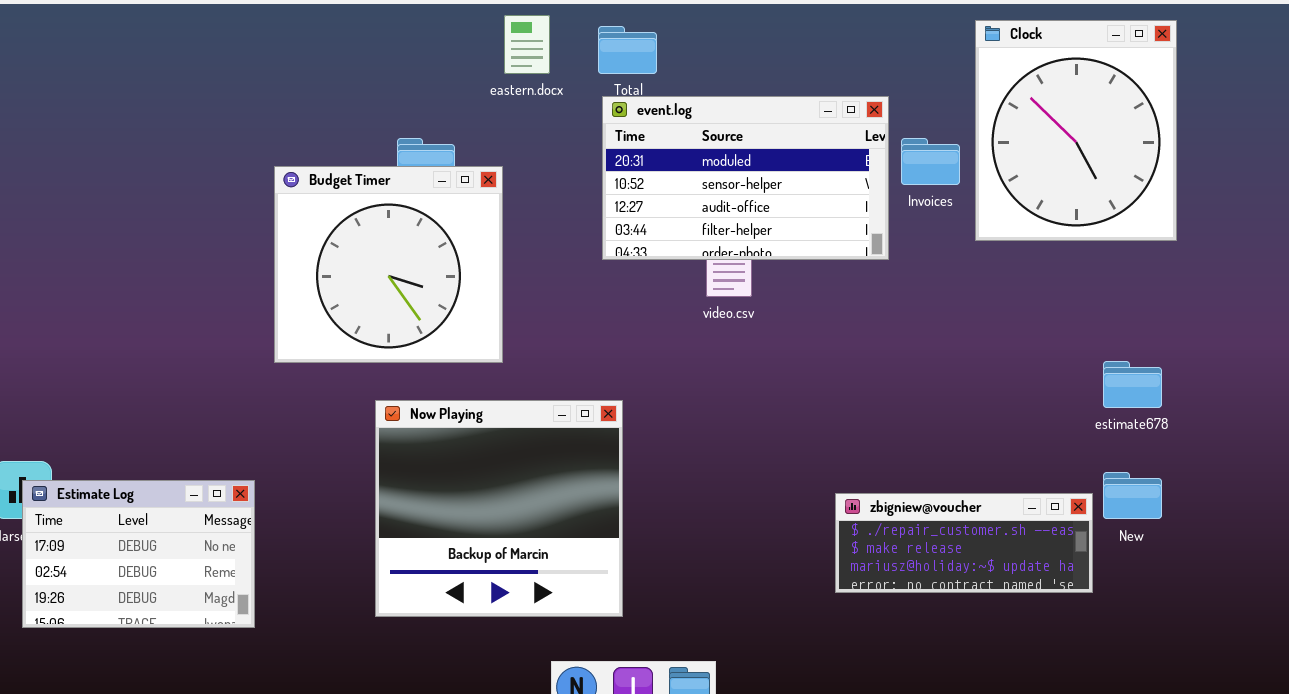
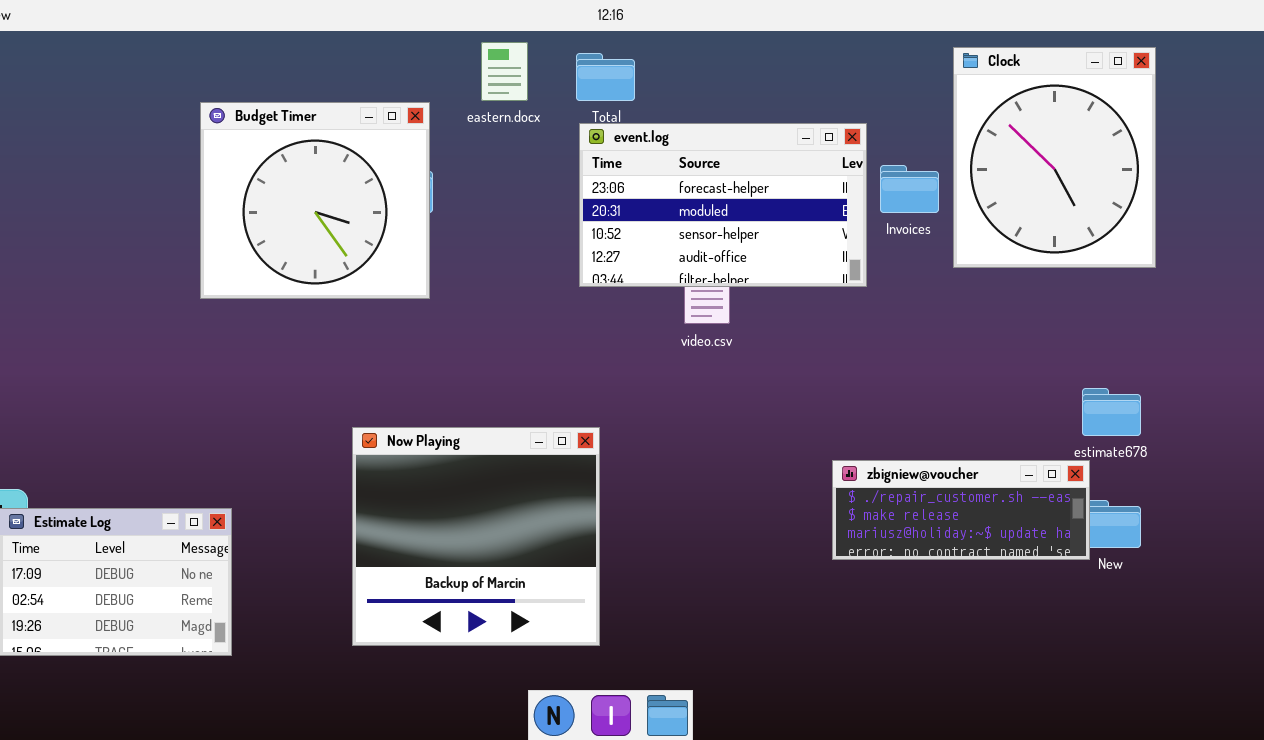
event.log: [602,96,889,260] -> [579,123,867,287], scrolled up 1 row
Budget Timer: [274,166,503,363] -> [200,102,430,299], moved
zbigniew@voucher: [835,493,1093,593] -> [832,460,1090,560], moved

